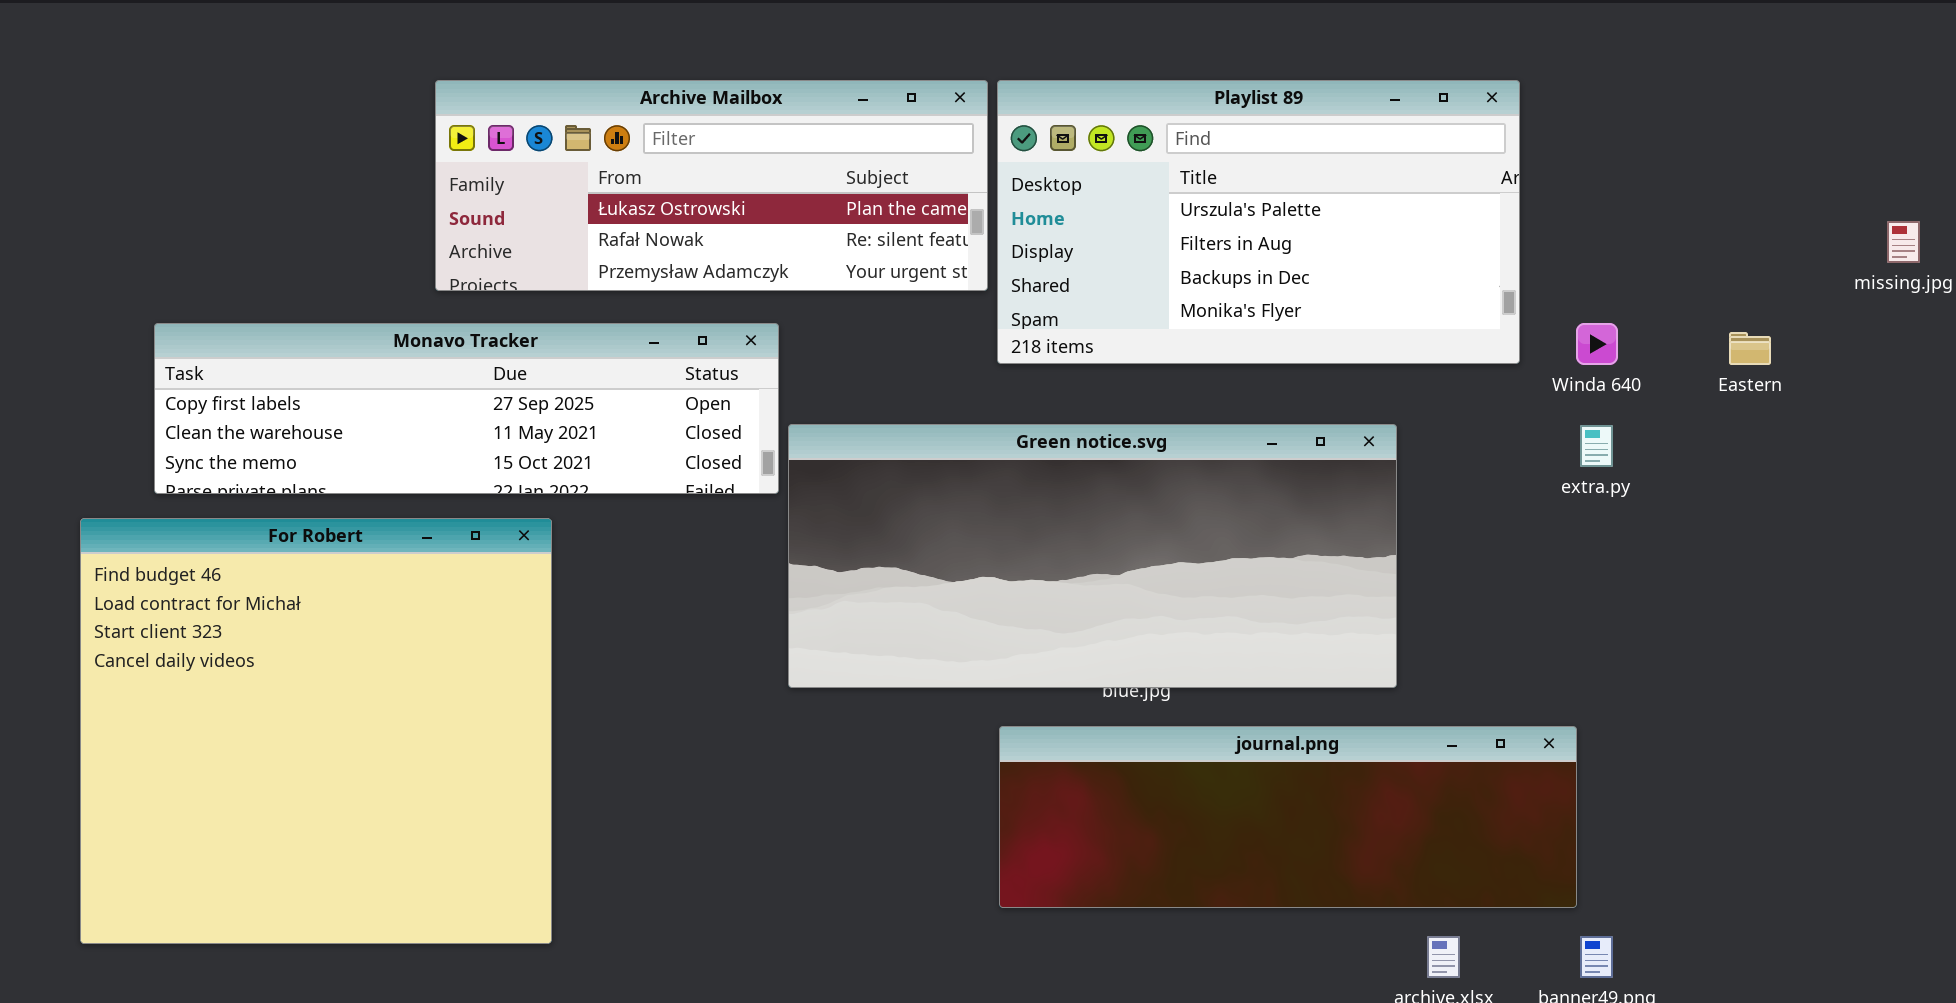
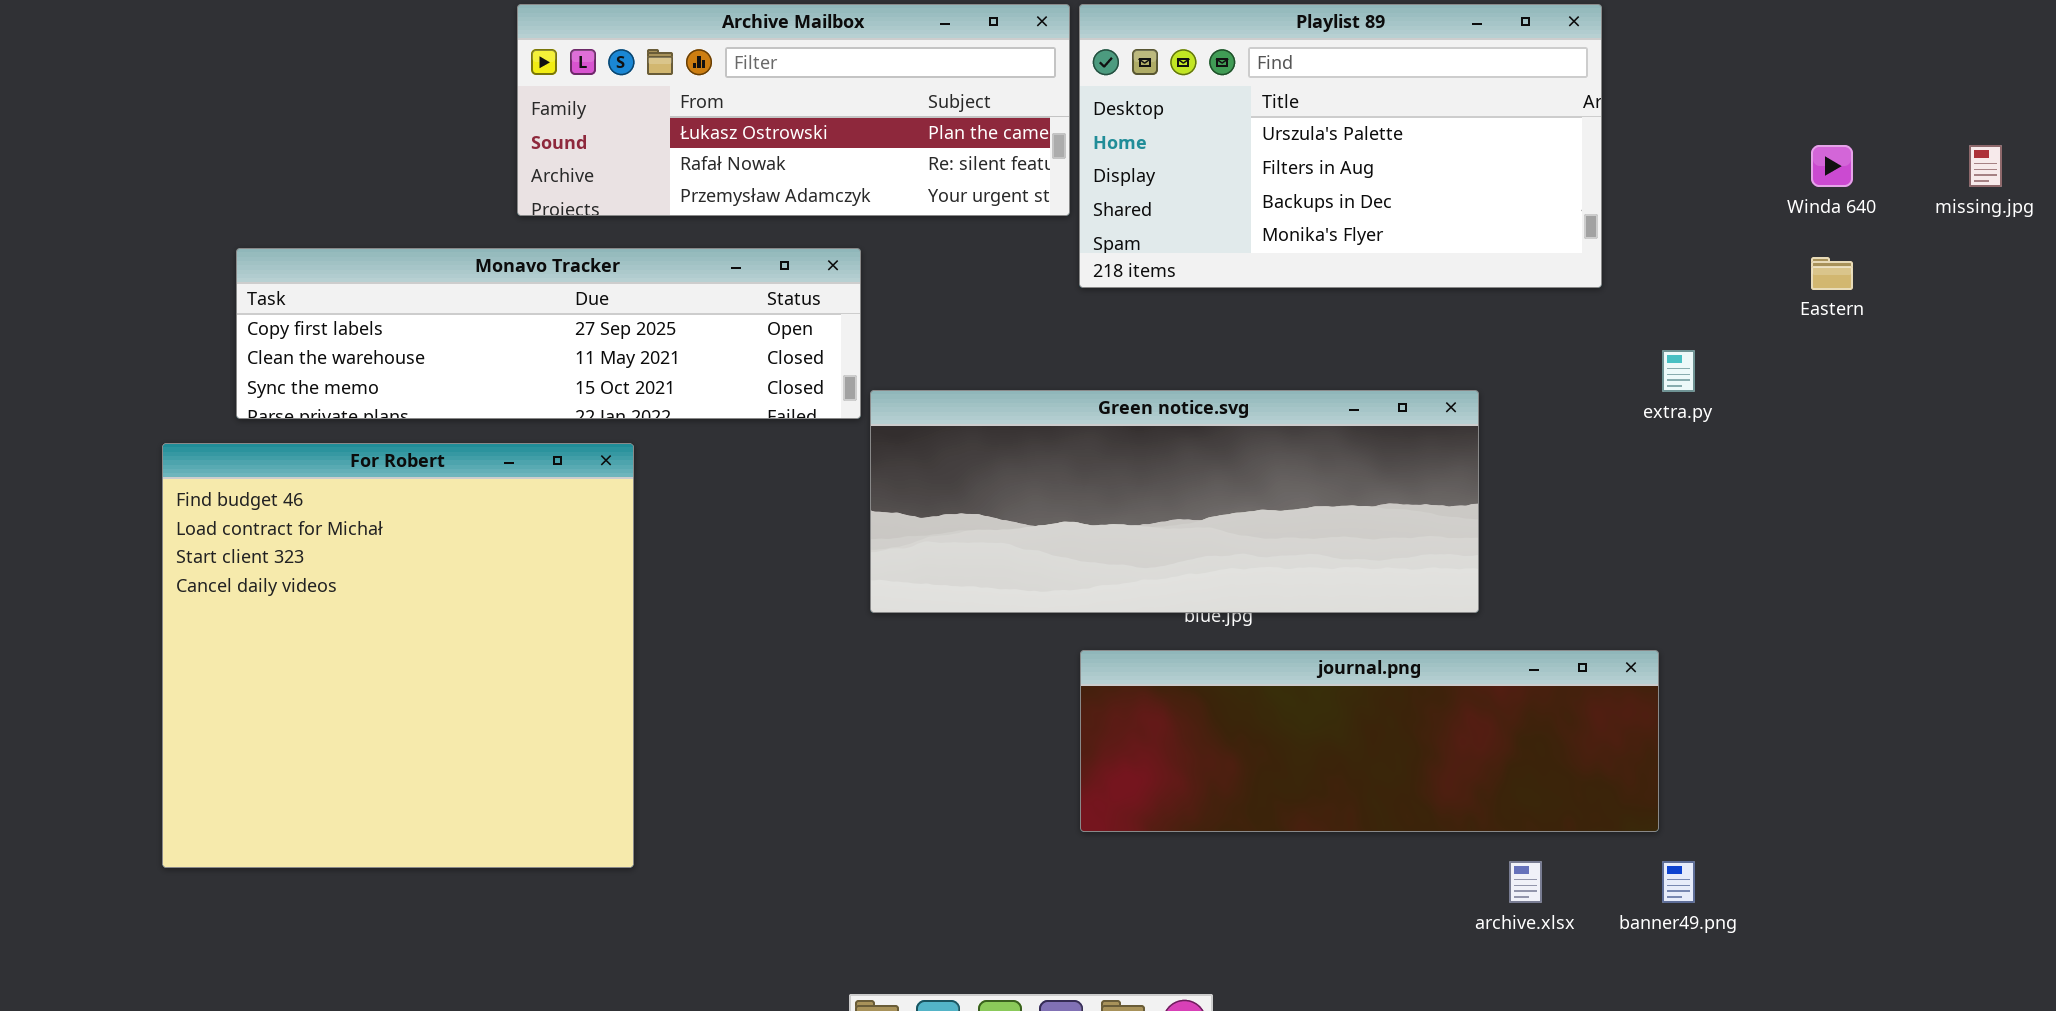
Winda 640: [1576,323,1618,365] -> [1811,145,1853,187], moved
Green notice.svg: [788,424,1397,688] -> [870,390,1479,613], resized

